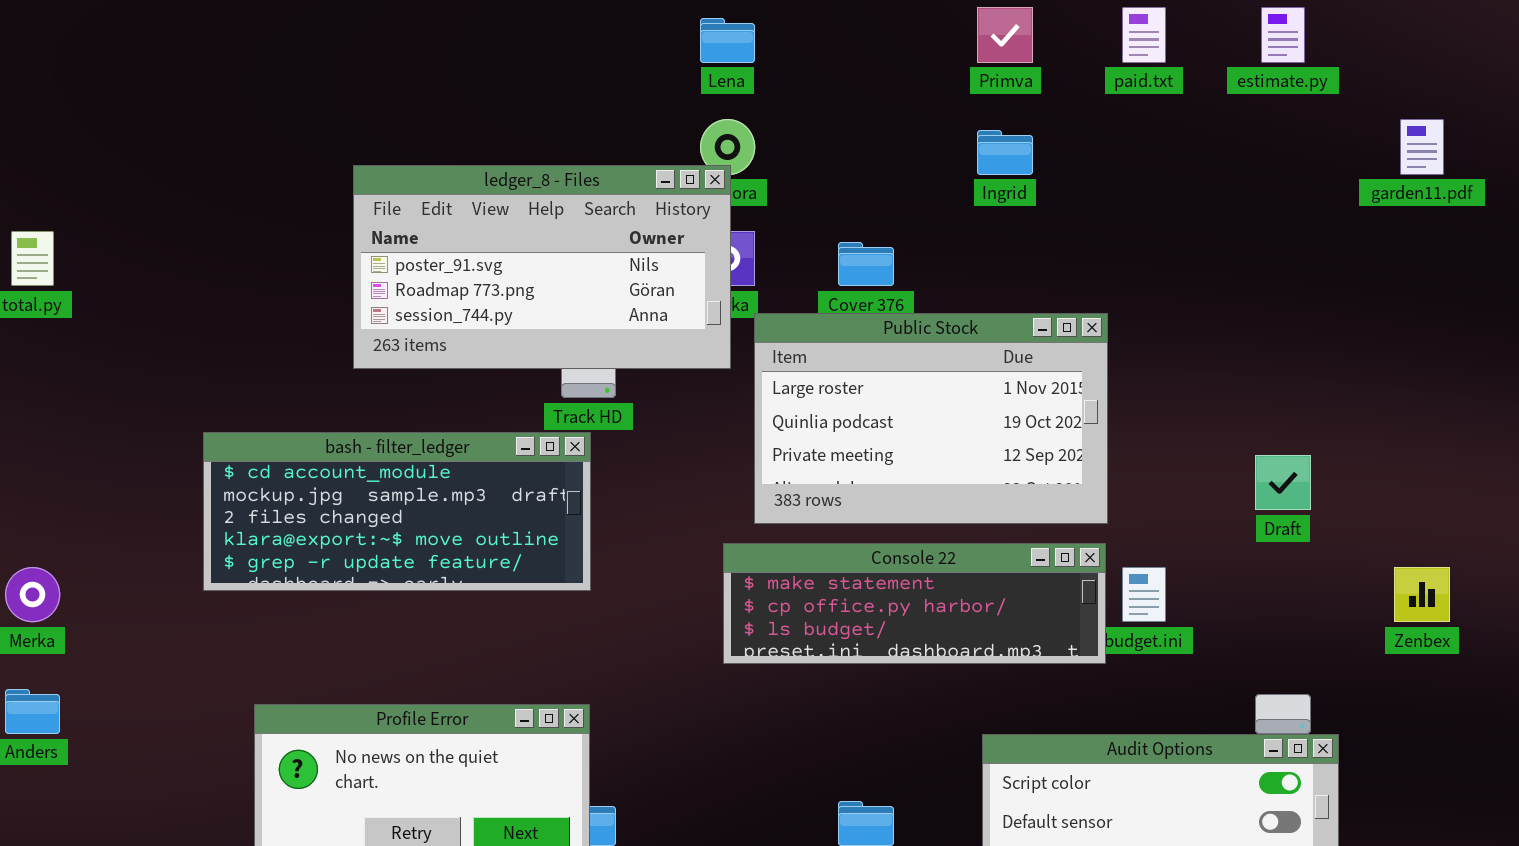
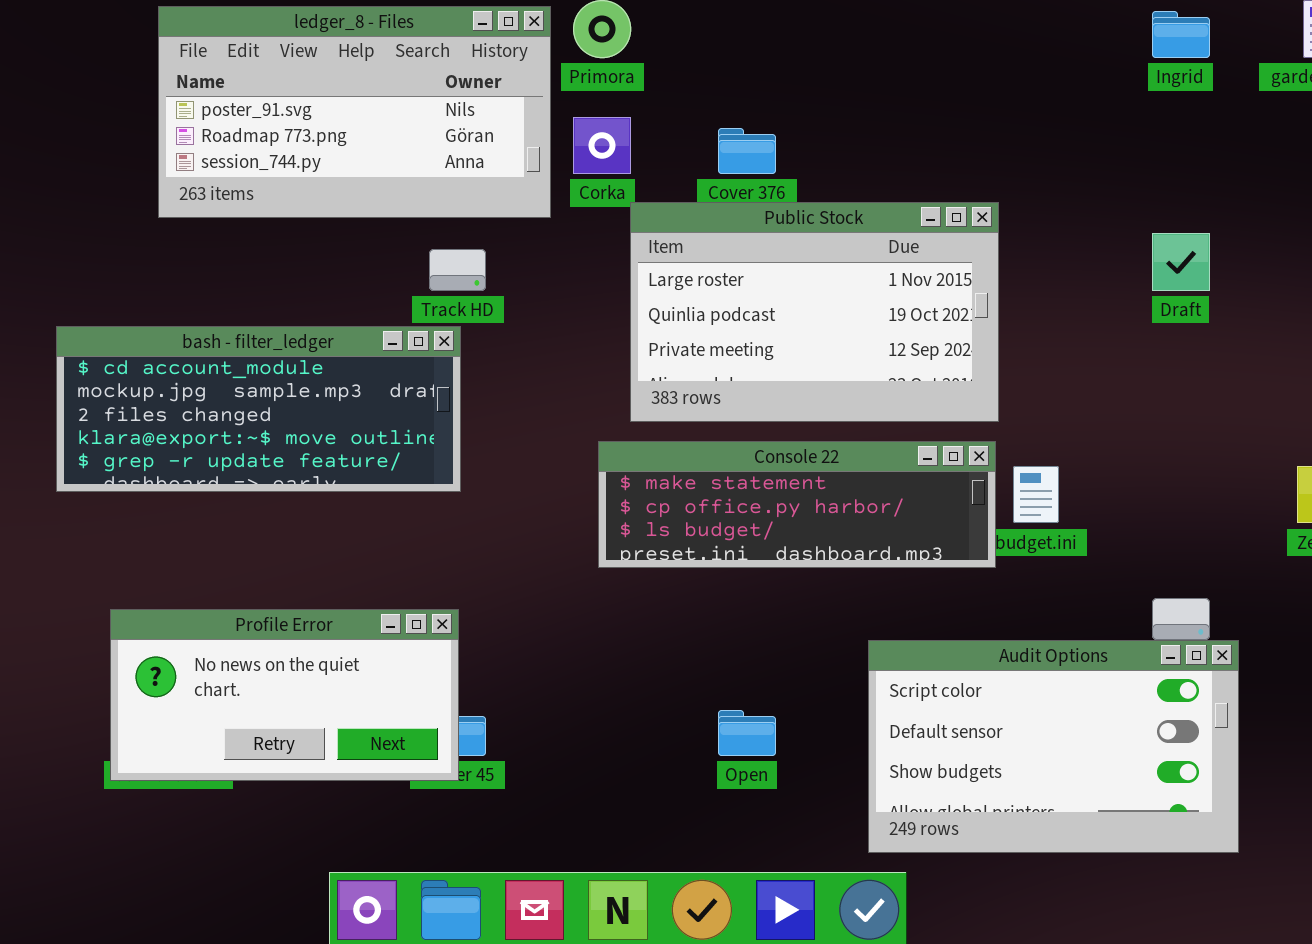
Ingrid: [977,130,1033,175] -> [1152,11,1210,58], moved
ledger_8 - Files: [353,165,731,369] -> [158,6,551,218], moved
Draft: [1255,455,1311,510] -> [1152,233,1210,291], moved

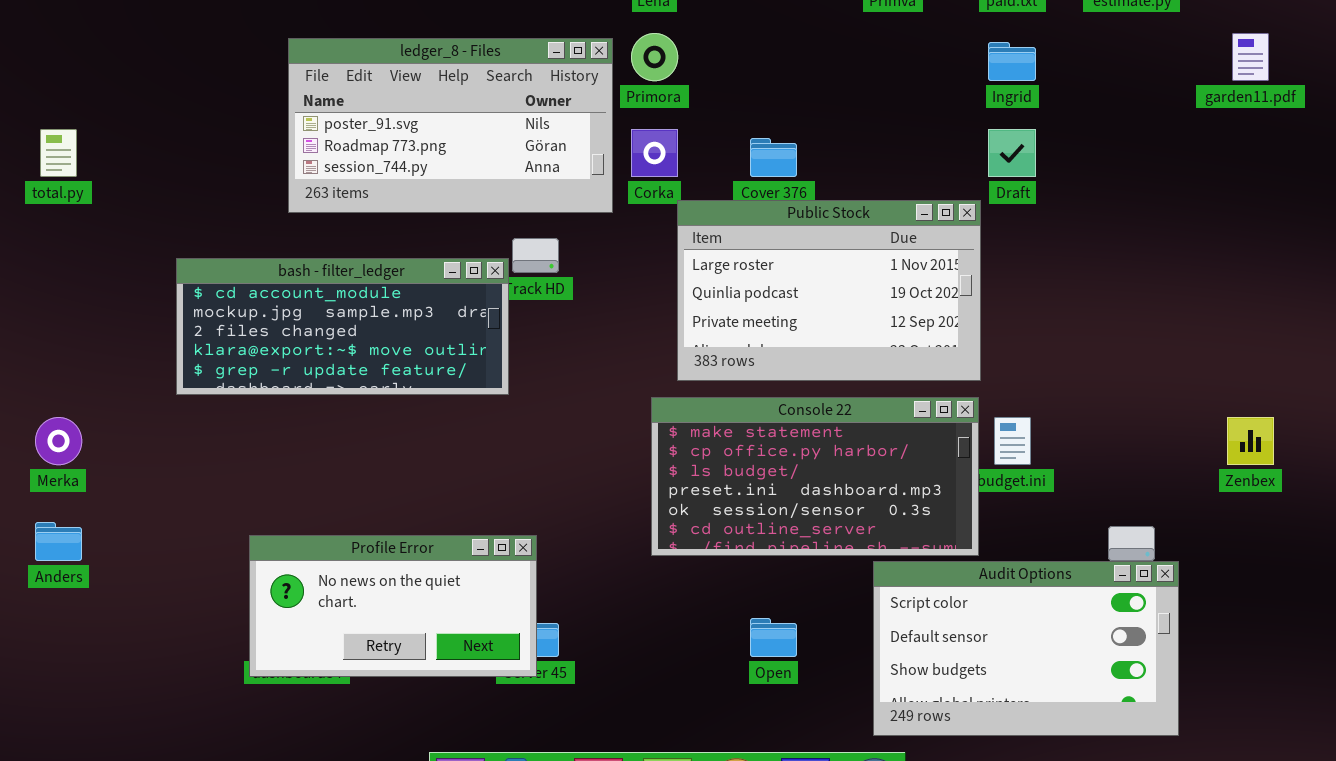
Ingrid: [1152,11,1210,58] -> [988,42,1036,81], moved
Draft: [1152,233,1210,291] -> [988,129,1036,177], moved
bash - filter_ledger: [56,326,461,492] -> [176,258,509,395], moved
Console 22: [598,441,996,568] -> [651,397,979,556], resized

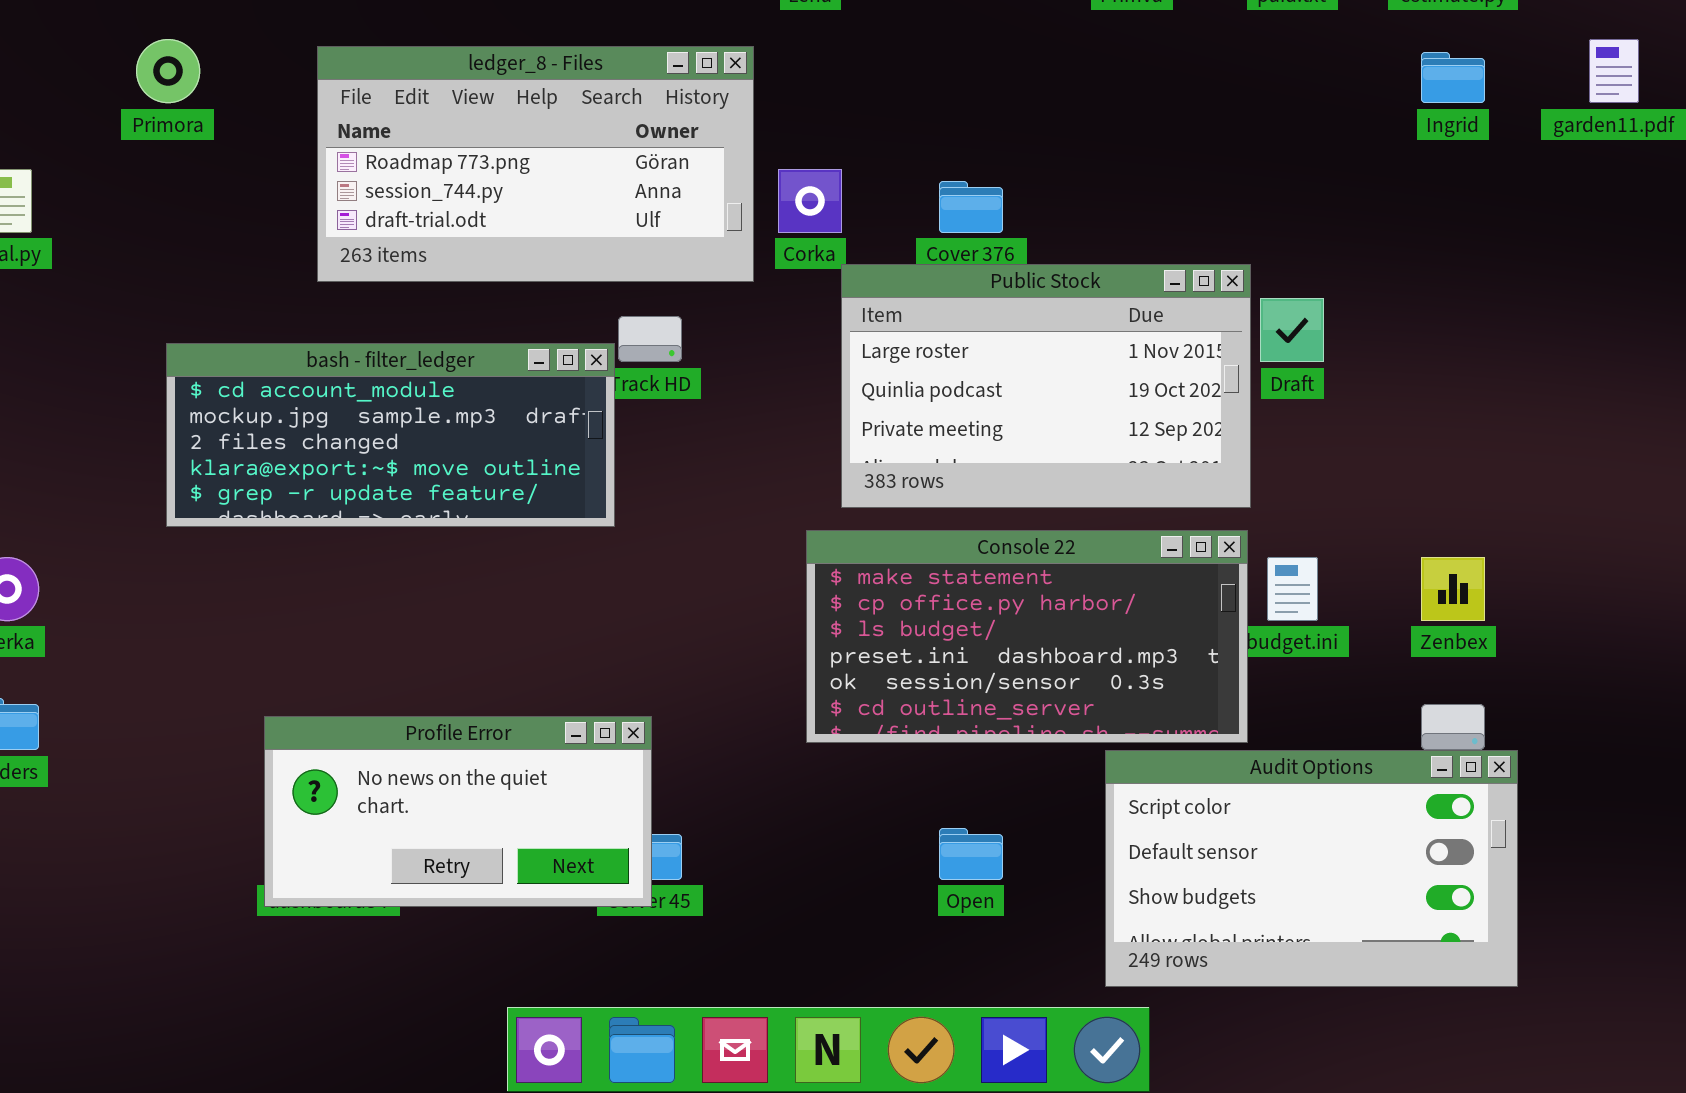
Primora: [631,33,678,81] -> [136,39,200,103], moved
ledger_8 - Files: [288,38,613,213] -> [317,46,754,282], scrolled down 1 row
Ingrid: [988,42,1036,81] -> [1421,52,1485,103], moved
Draft: [988,129,1036,177] -> [1260,298,1324,362], moved
Zenbex: [1227,417,1274,465] -> [1421,557,1485,621], moved

